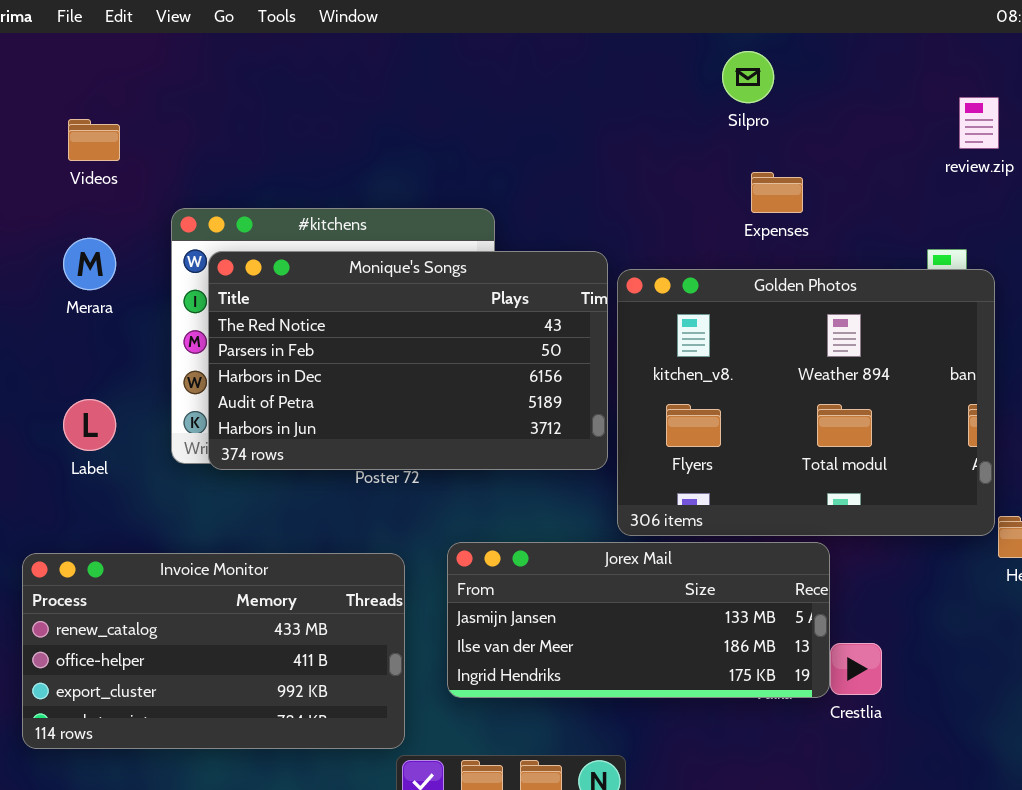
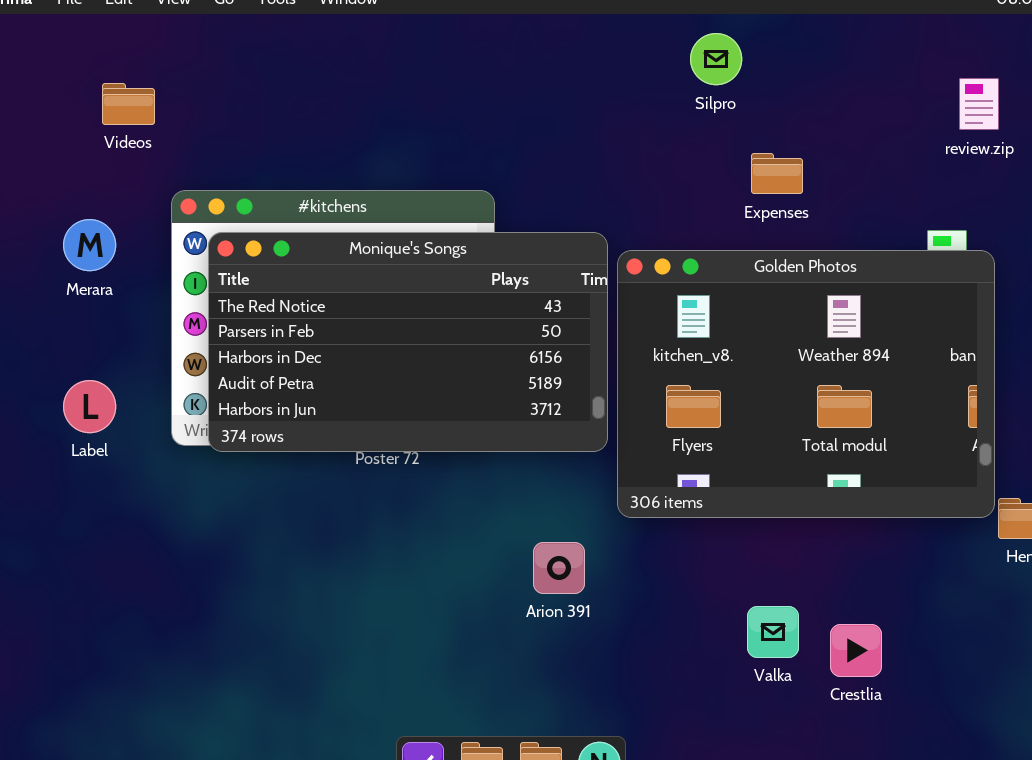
Silpro: [722,51,774,103] -> [690,33,742,85], moved
Videos: [68,119,120,161] -> [102,83,155,125], moved
Jorex Mail: [447,542,830,698] -> none, closed
Invoice Monitor: [22,553,405,749] -> none, closed

